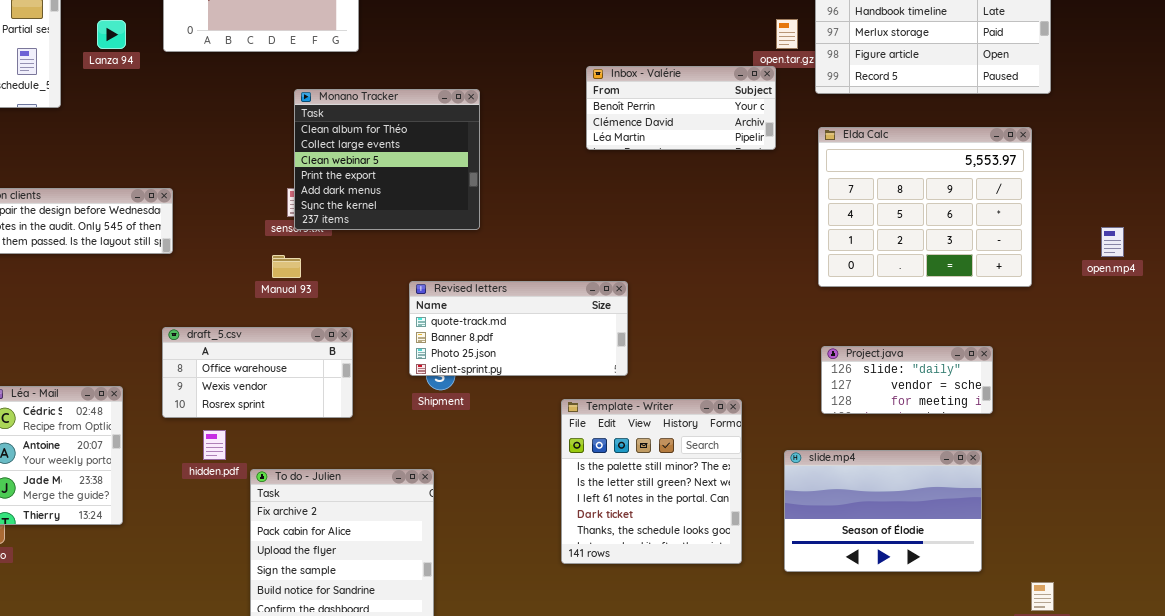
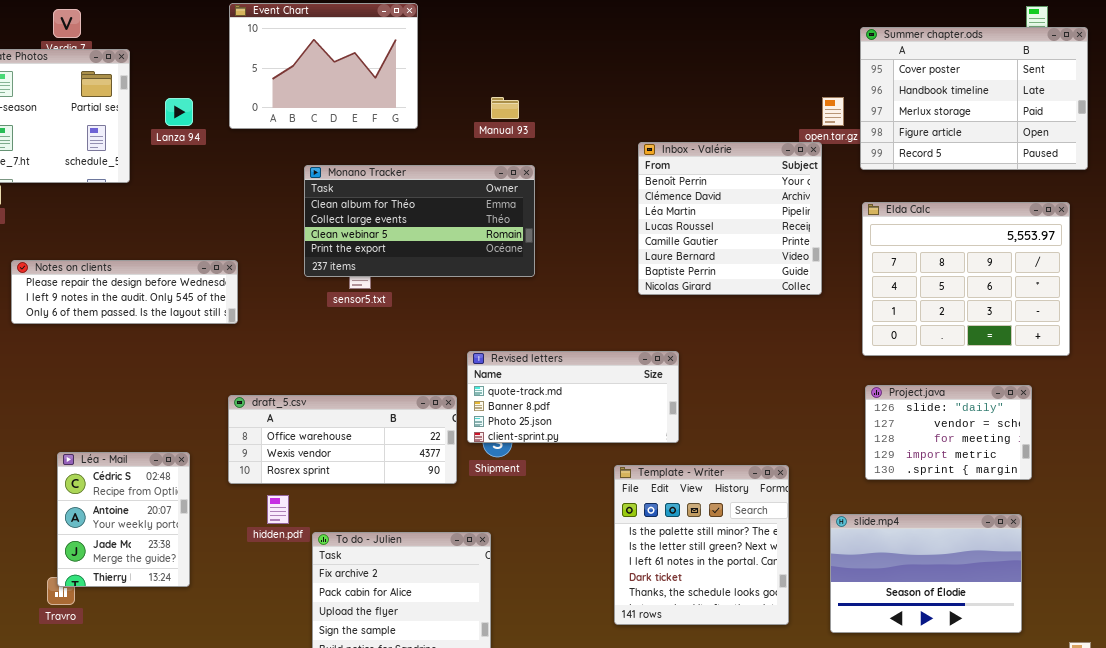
Inbox - Valérie: [586,66,776,150] -> [638,142,822,295], resized
Monano Tracker: [294,89,480,230] -> [304,165,535,277], resized
Manual 93: [272,255,301,278] -> [491,97,519,119], moved
draft_5.csv: [162,327,353,418] -> [228,395,457,484], resized
Project.java: [821,346,993,414] -> [865,385,1032,480], resized

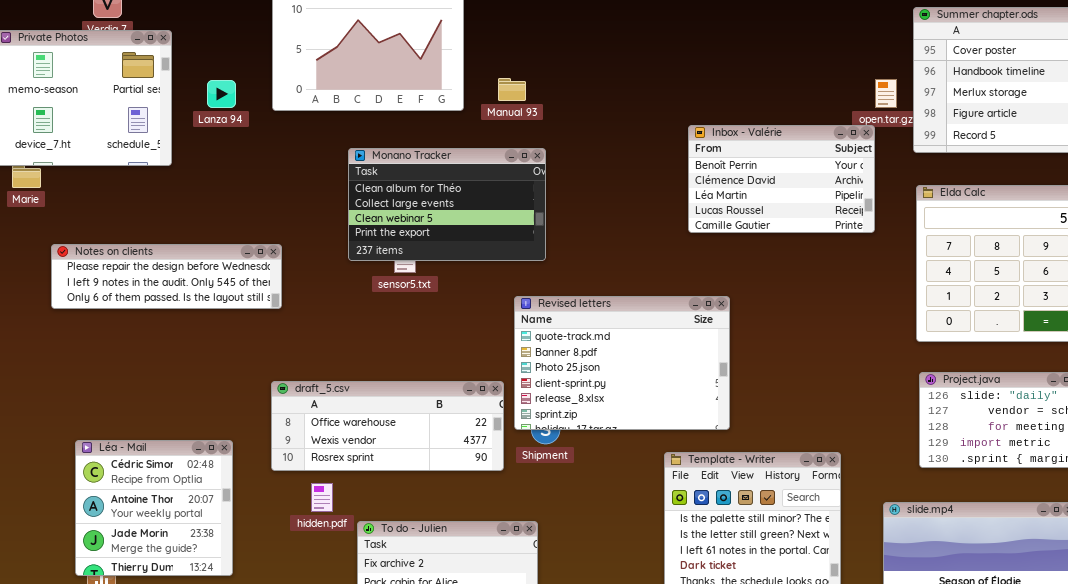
Manual 93: [491,97,519,119] -> [498,78,526,101], moved
Inbox - Valérie: [638,142,822,295] -> [688,125,875,233], resized
Monano Tracker: [304,165,535,277] -> [348,148,546,261], resized
Revised letters: [467,351,679,443] -> [514,296,730,430], resized
Léa - Mail: [57,452,190,587] -> [75,440,233,576], resized

